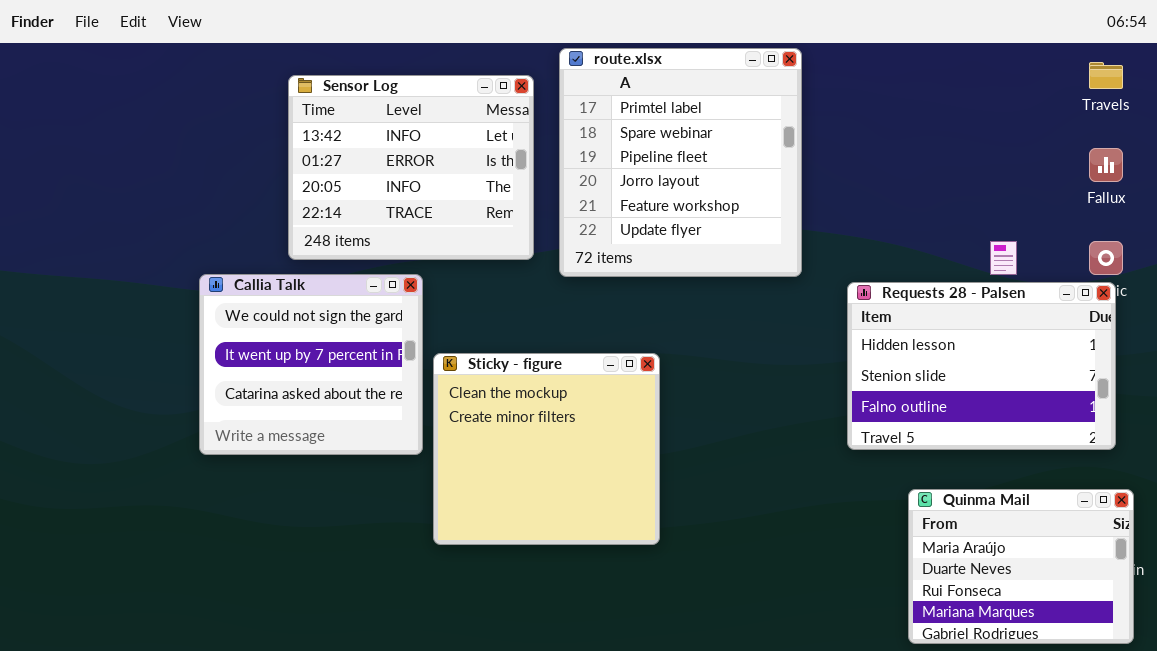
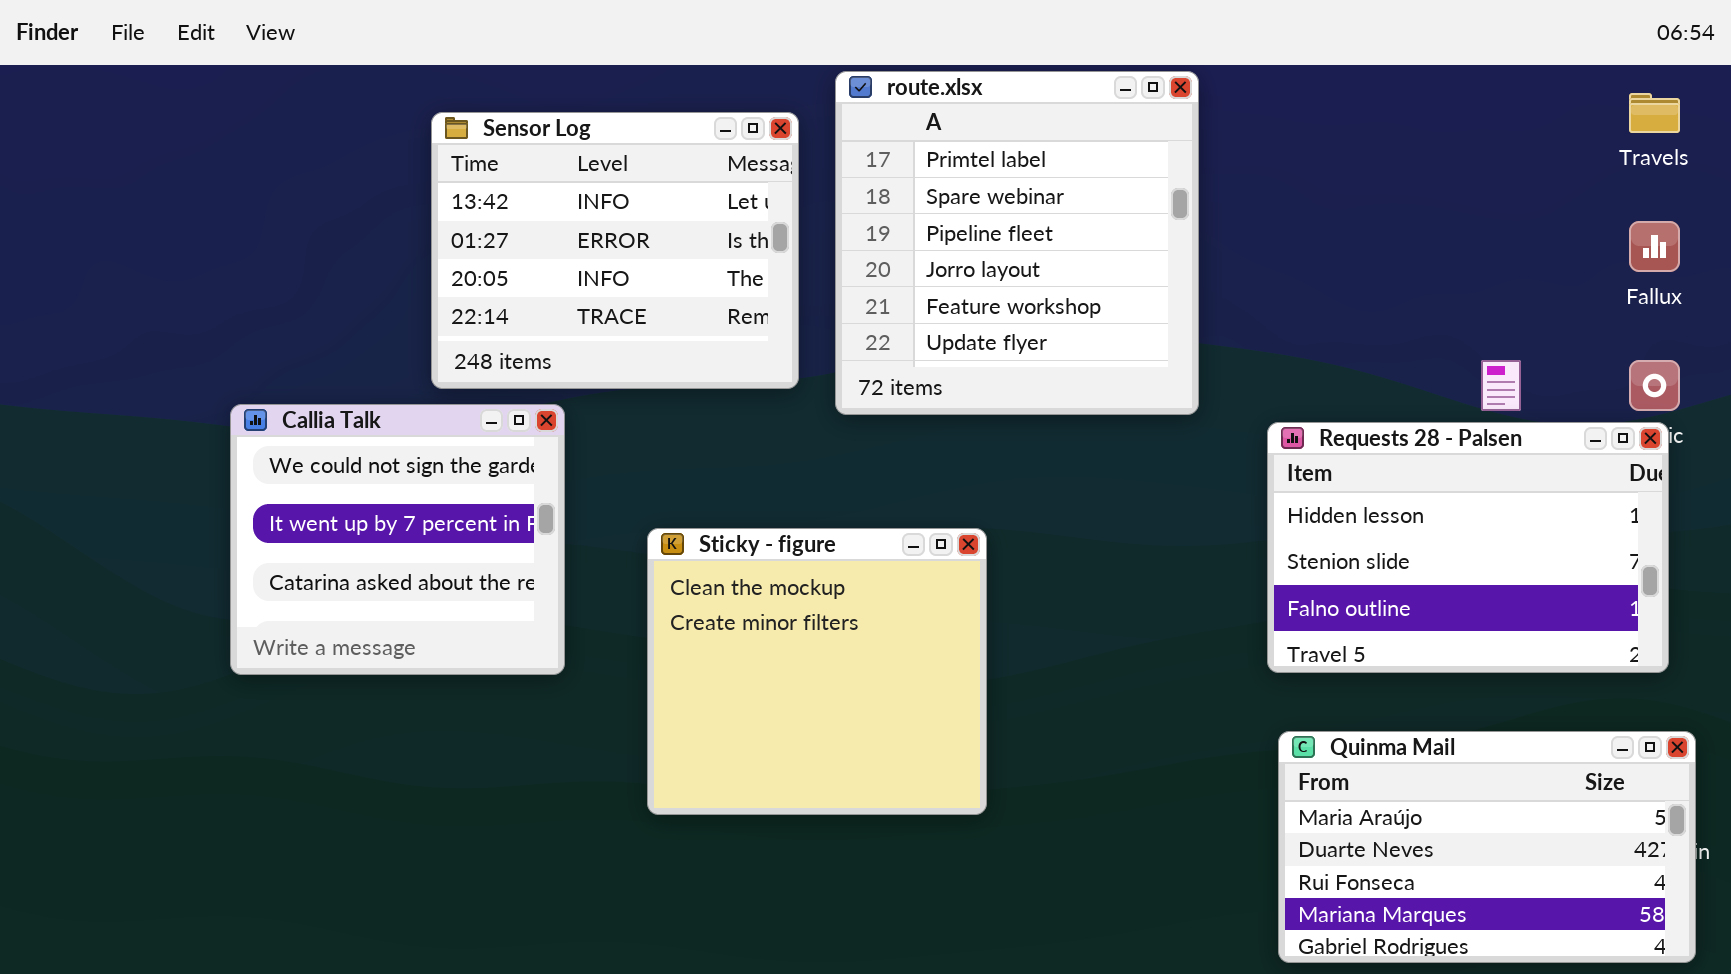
Callia Talk: [199,274,423,455] -> [230,404,565,675], moved
Quinma Mail: [908,489,1134,644] -> [1278,731,1696,963], resized

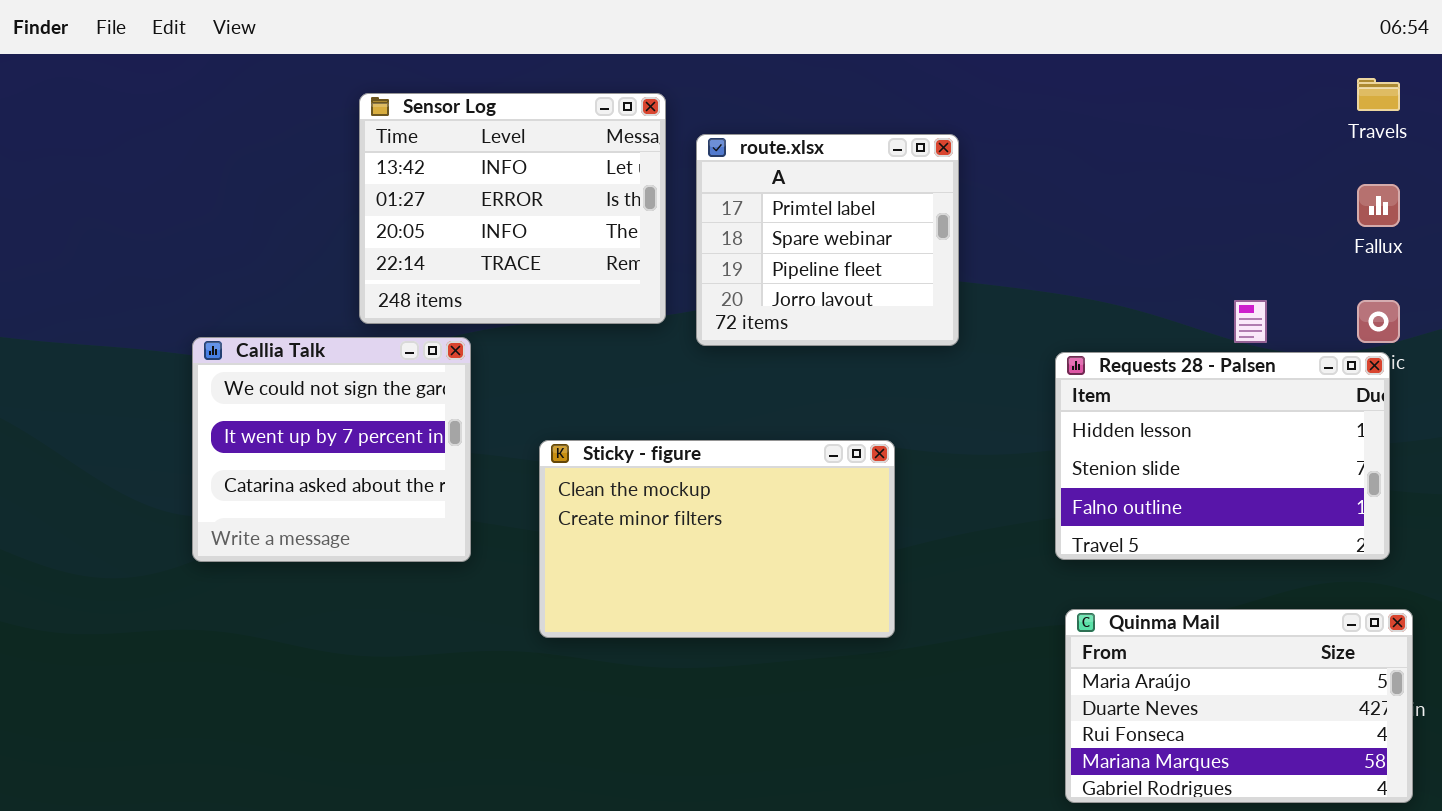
route.xlsx: [835,71,1199,415] -> [696,134,959,346], resized
Sticky - figure: [647,528,987,815] -> [539,440,895,638], resized

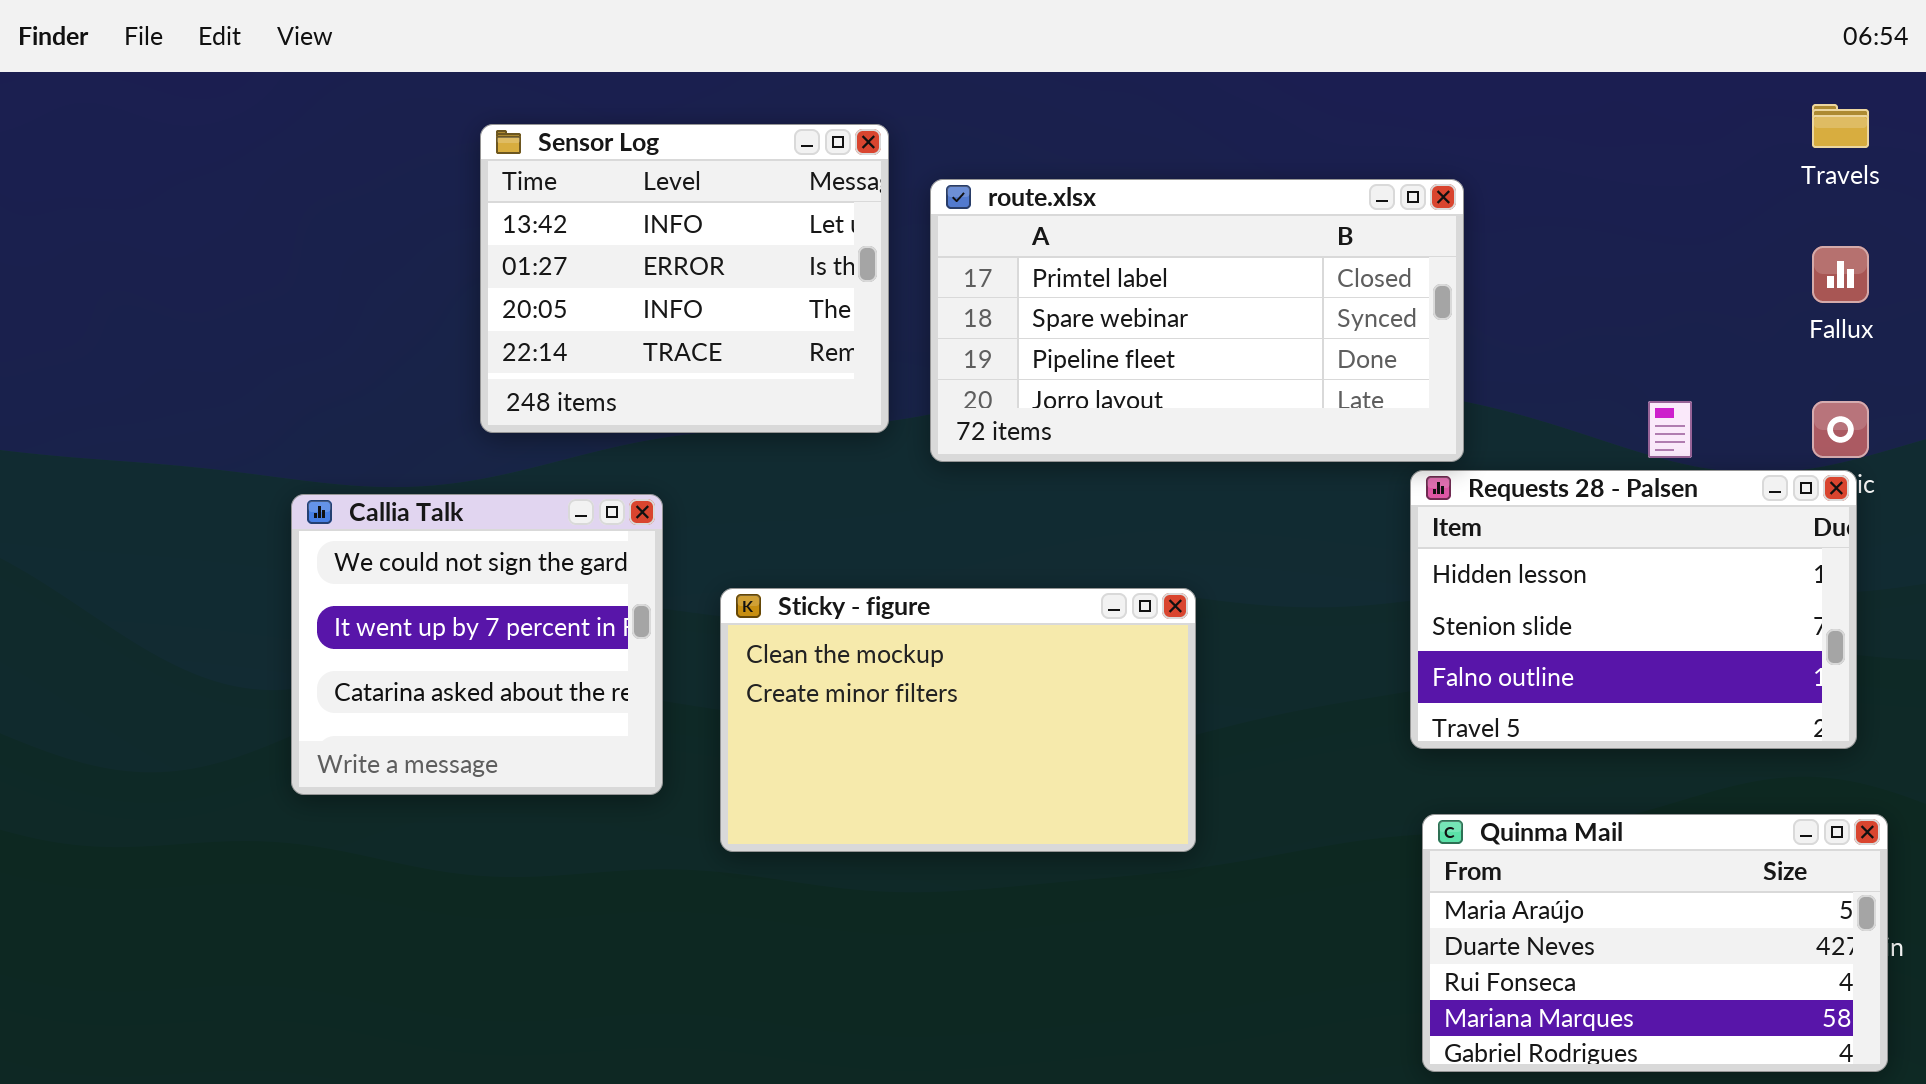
route.xlsx: [696,134,959,346] -> [930,179,1464,462], resized
Callia Talk: [192,337,471,562] -> [291,494,663,795], moved

